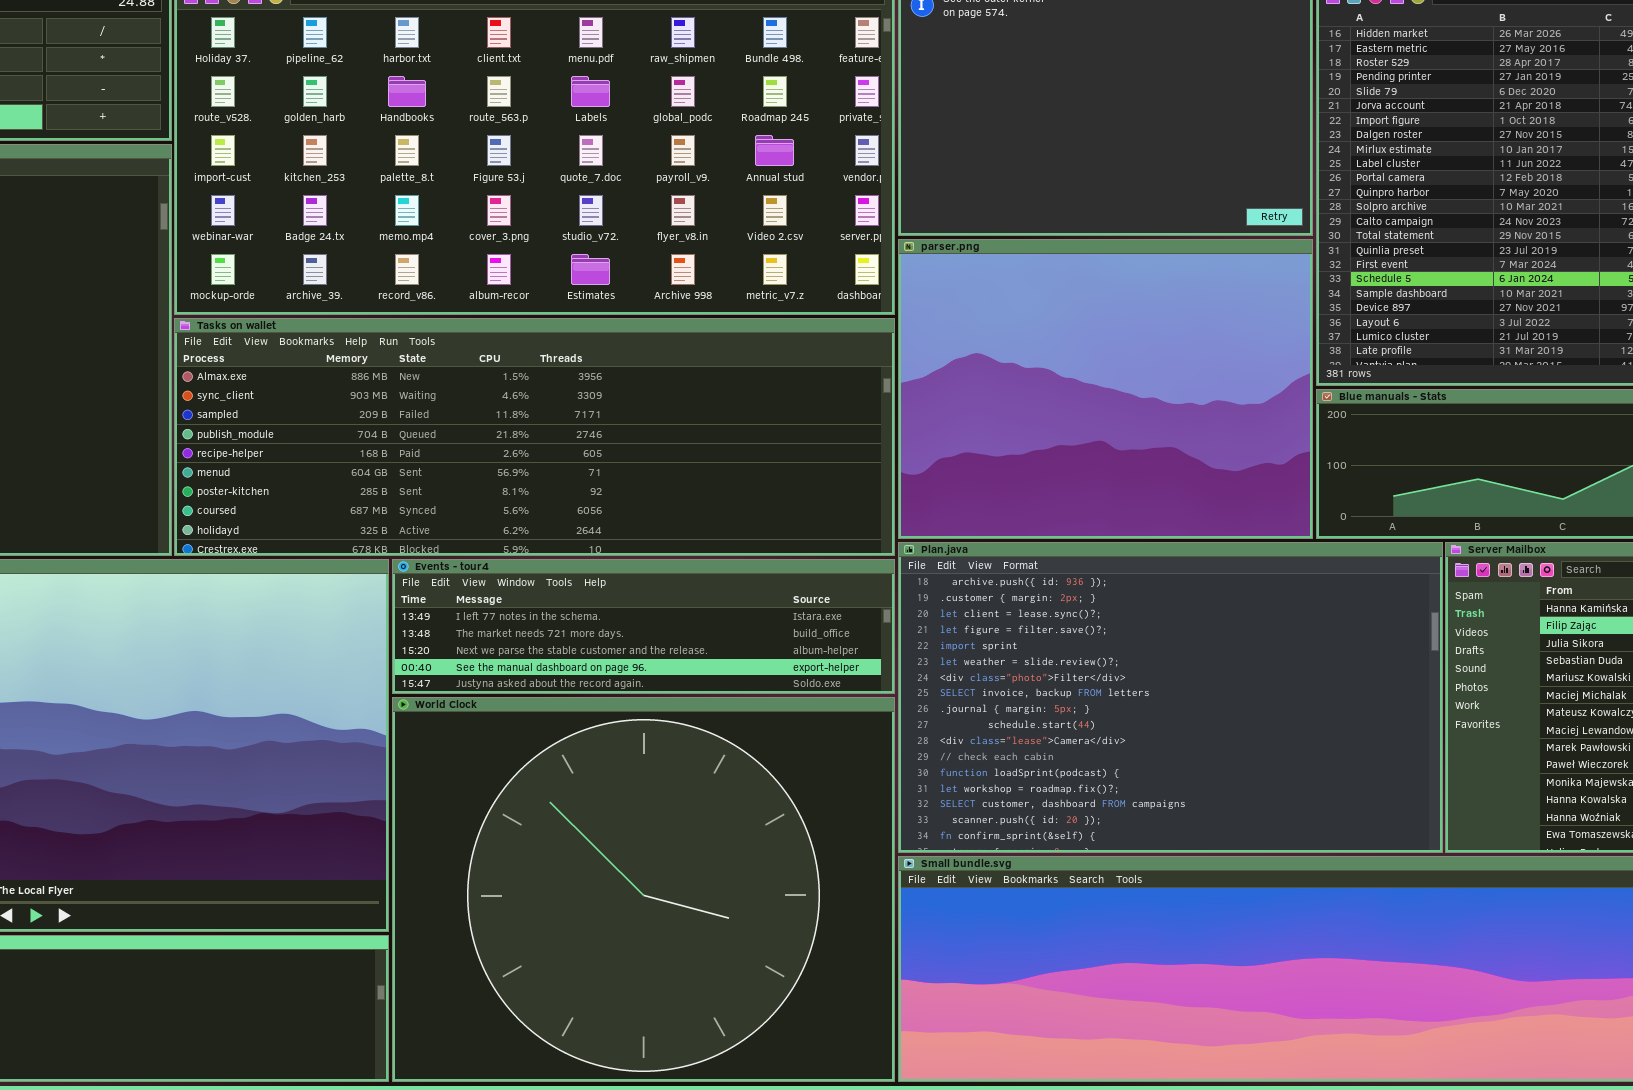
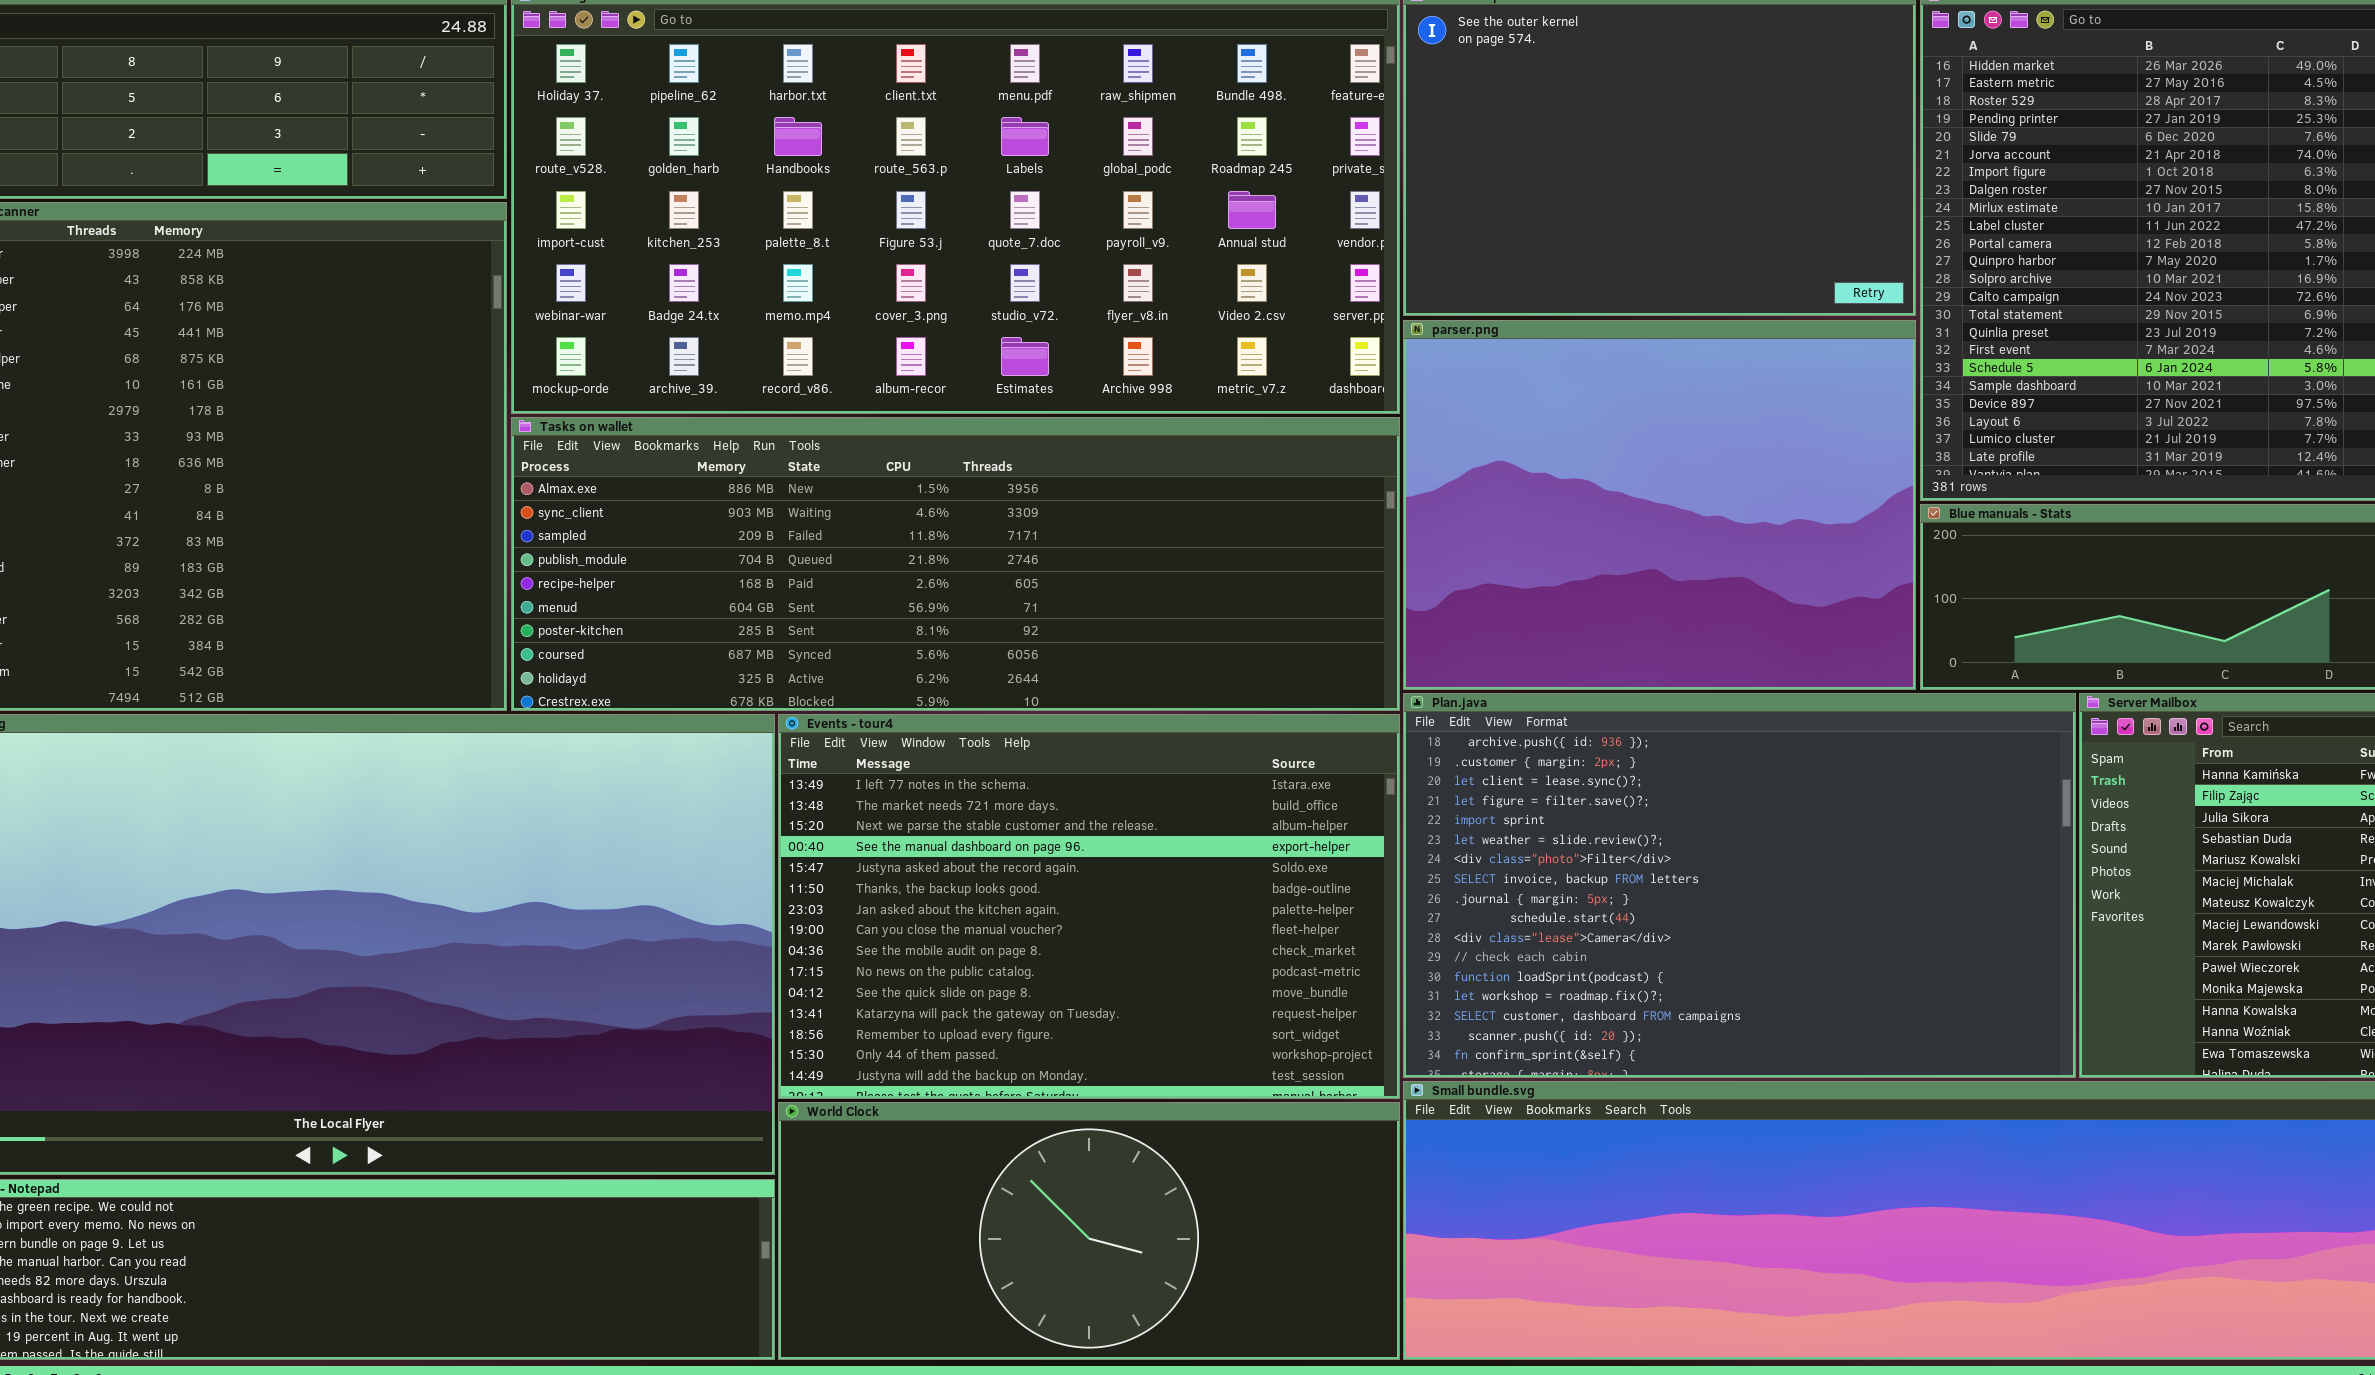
Events - tour4: [392,559,895,694] -> [778,714,1400,1099], resized
World Clock: [392,697,895,1082] -> [778,1102,1400,1360], resized

